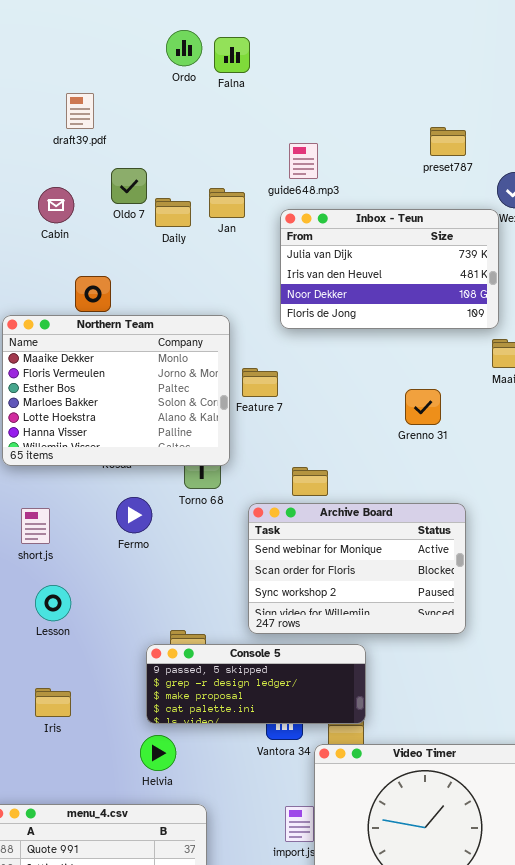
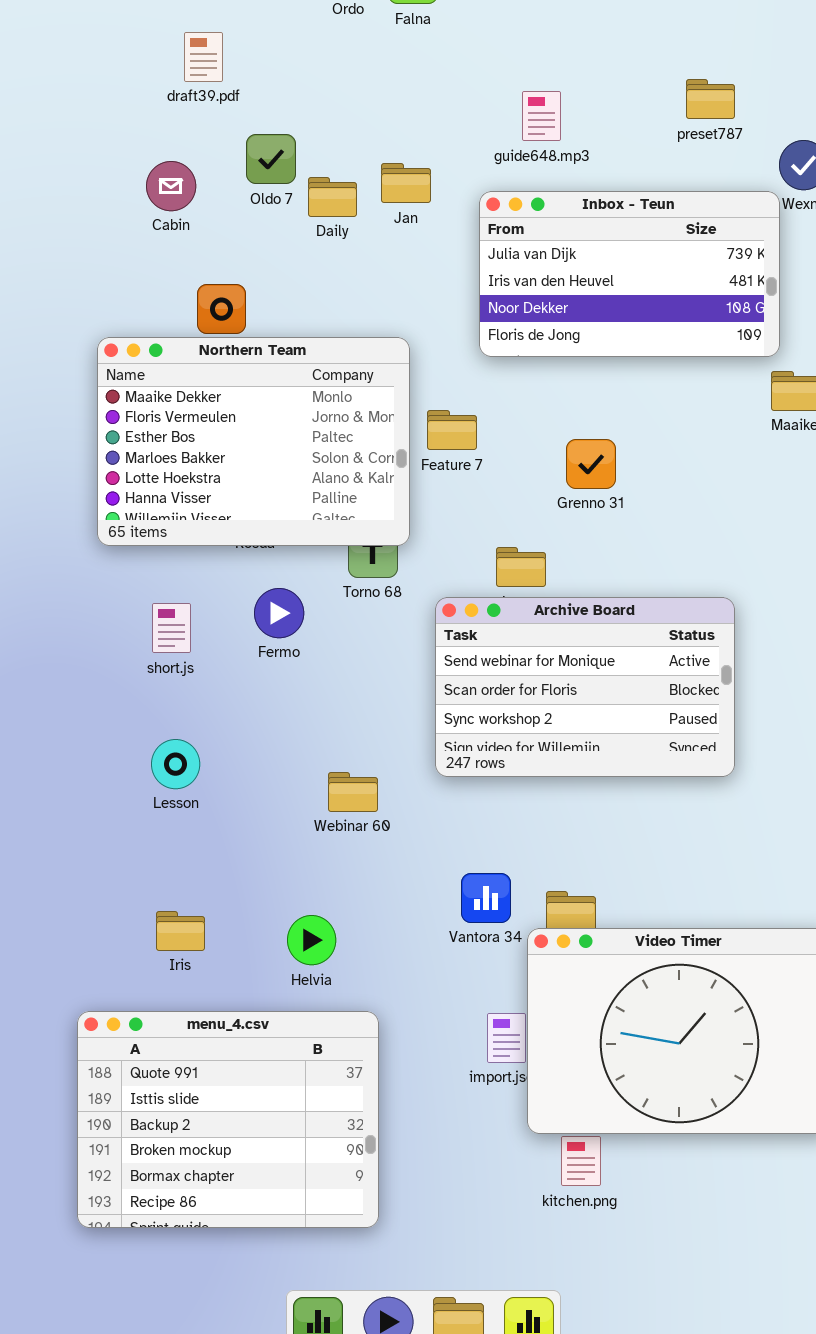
guide648.mp3: [289,143,318,179] -> [522,91,561,141], moved
Grenno 31: [405,389,441,425] -> [566,439,616,489], moved
short.js: [21,508,50,544] -> [152,603,191,653], moved
Lesson: [35,585,71,621] -> [151,739,200,789], moved
Console 5: [146,644,366,724] -> none, closed
Iris: [35,688,71,717] -> [156,911,205,951], moved

